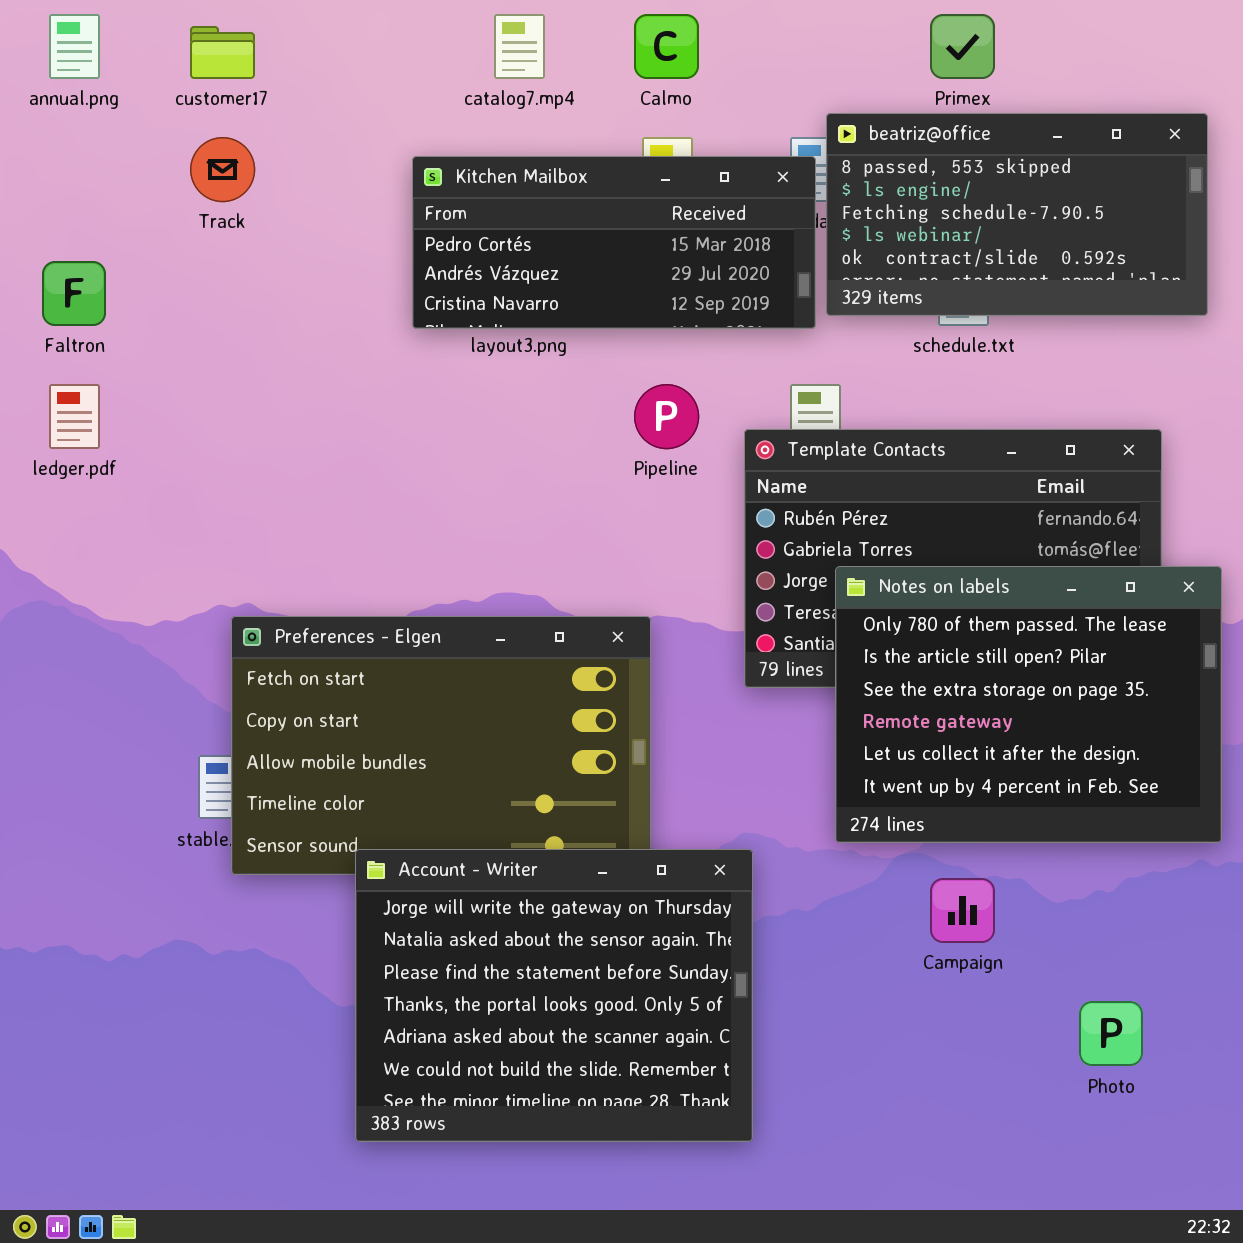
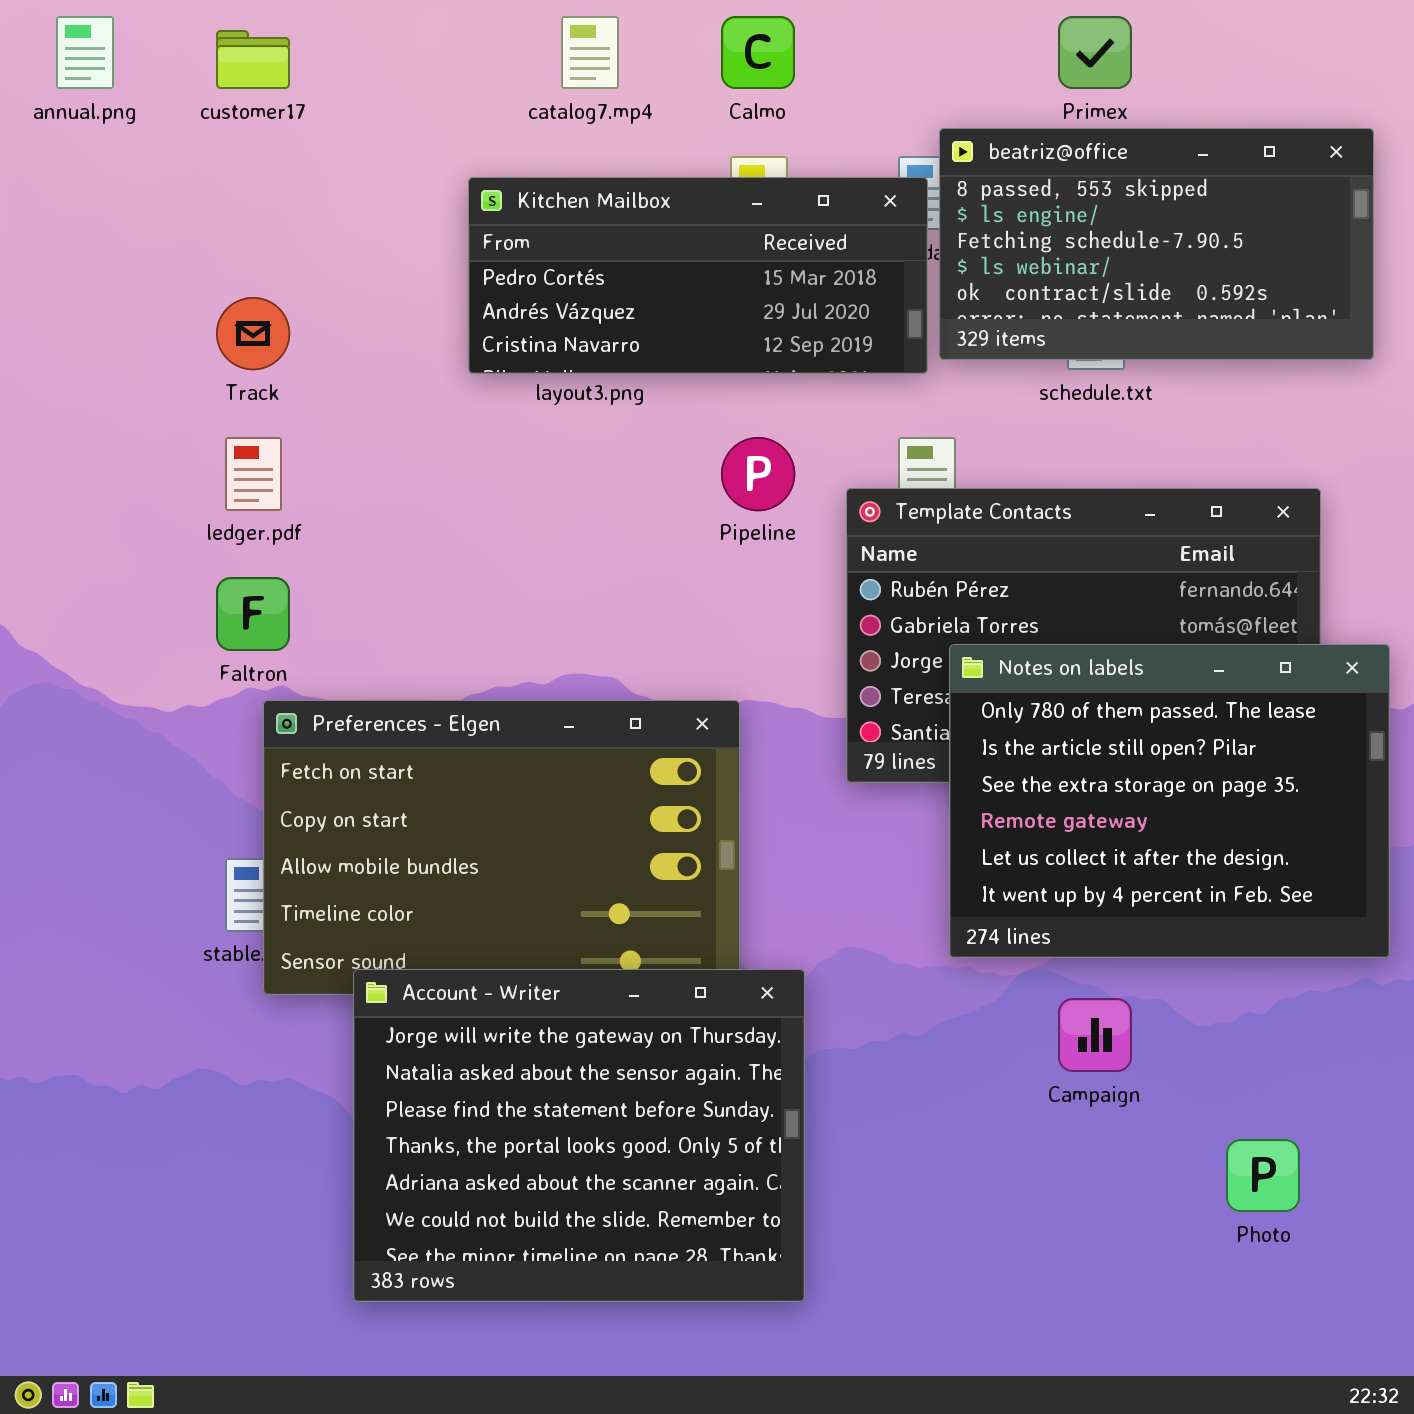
Track: [190,137,255,202] -> [216,297,290,370], moved
Faltron: [42,261,106,326] -> [216,577,290,651], moved
ledger.pdf: [49,384,100,449] -> [225,437,282,511], moved
Account - Writer: [355,849,753,1142] -> [353,969,805,1302], moved

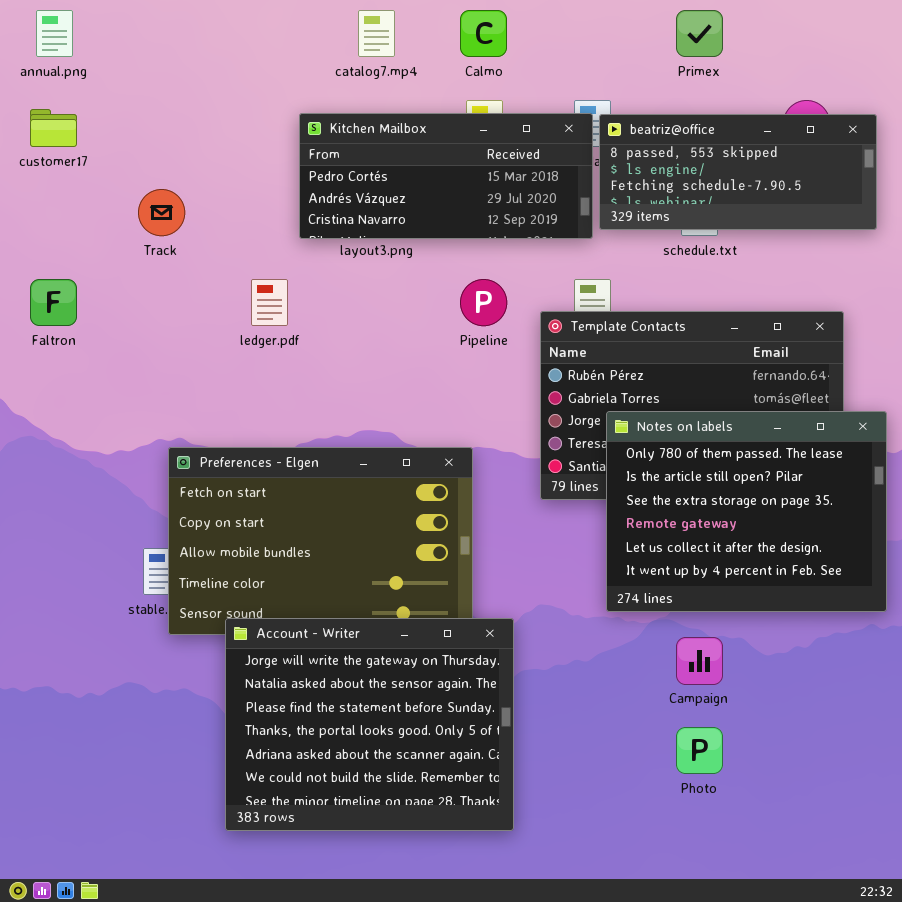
customer17: [216,30,290,89] -> [30,109,77,147], moved
beatriz@office: [939,128,1374,360] -> [599,114,877,230], resized
ledger.pdf: [225,437,282,511] -> [251,279,288,326], moved
Faltron: [216,577,290,651] -> [30,279,77,326], moved
Photo: [1226,1139,1300,1212] -> [676,727,723,774], moved

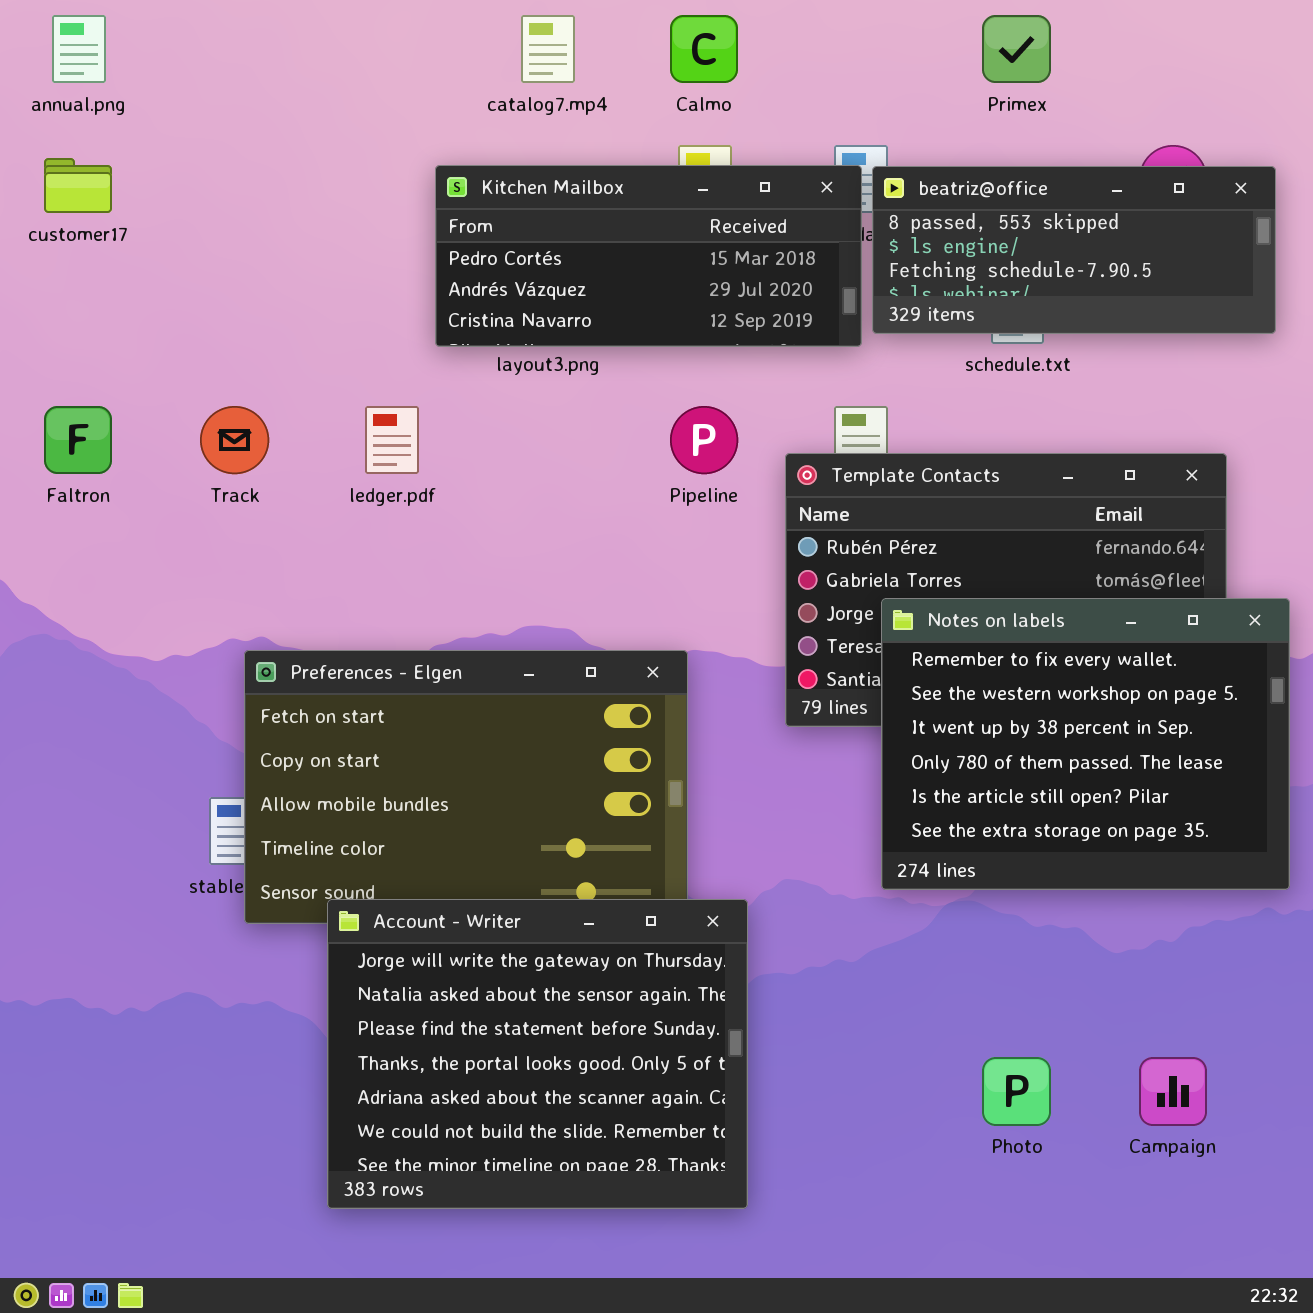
Track: [138,189,185,236] -> [200,406,269,474], moved
Notes on labels: [606,411,887,612] -> [881,598,1290,890], scrolled up 3 rows
Campaign: [676,637,723,685] -> [1139,1057,1207,1126], moved

